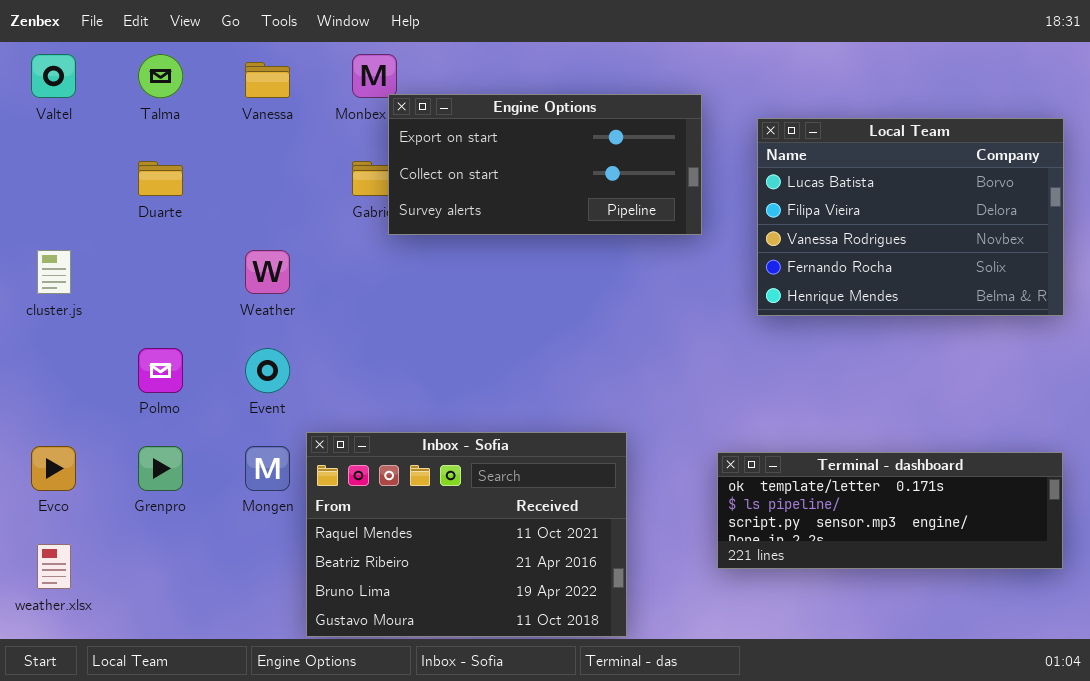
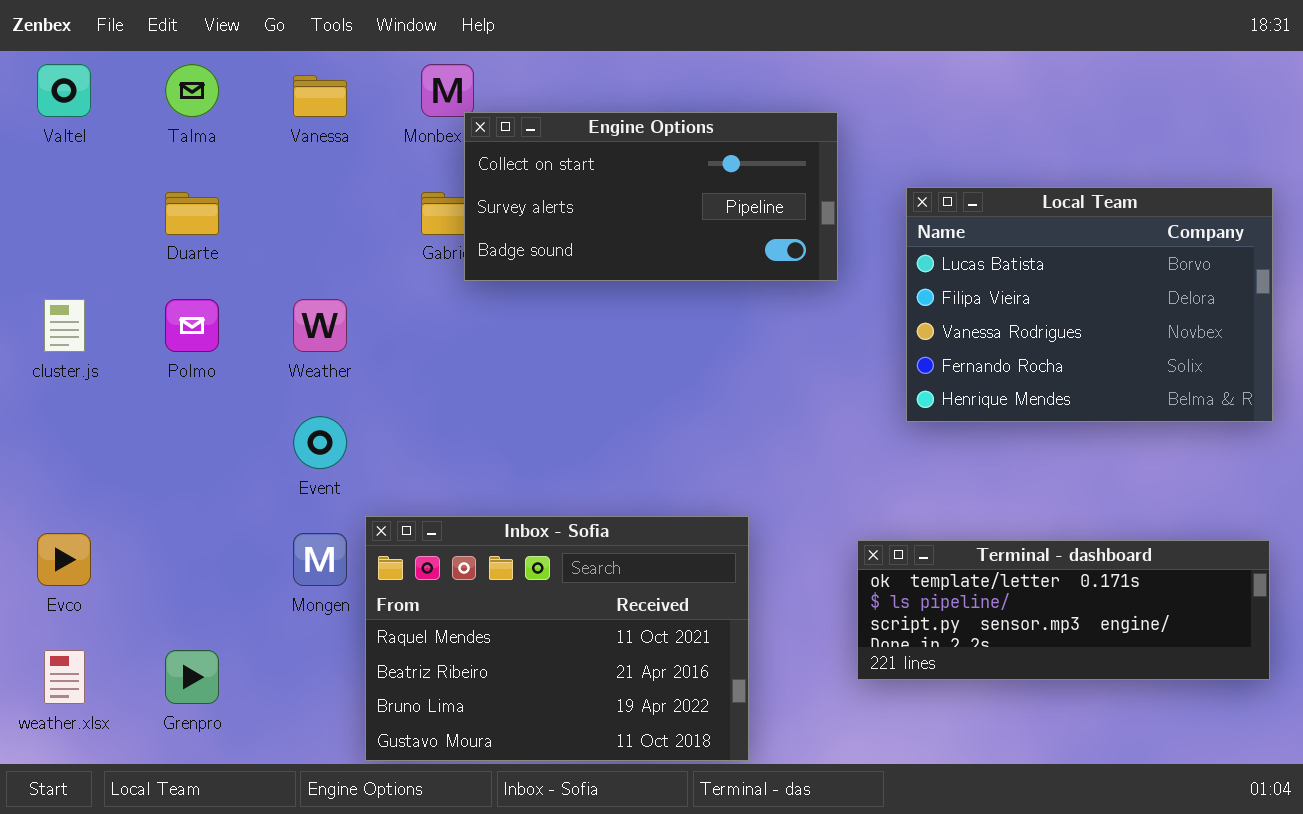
Engine Options: [388,94,702,235] -> [464,112,838,281], scrolled down 1 row
Local Team: [757,118,1064,316] -> [906,187,1273,422], moved
Polmo: [138,348,183,393] -> [165,299,219,352], moved
Grenpro: [138,446,183,491] -> [165,650,219,704], moved

